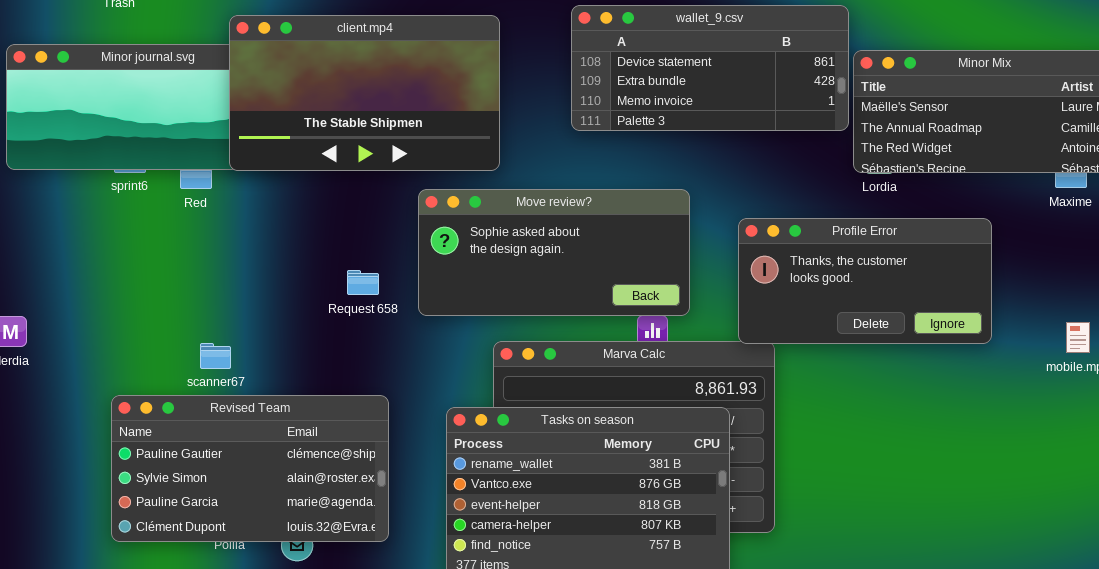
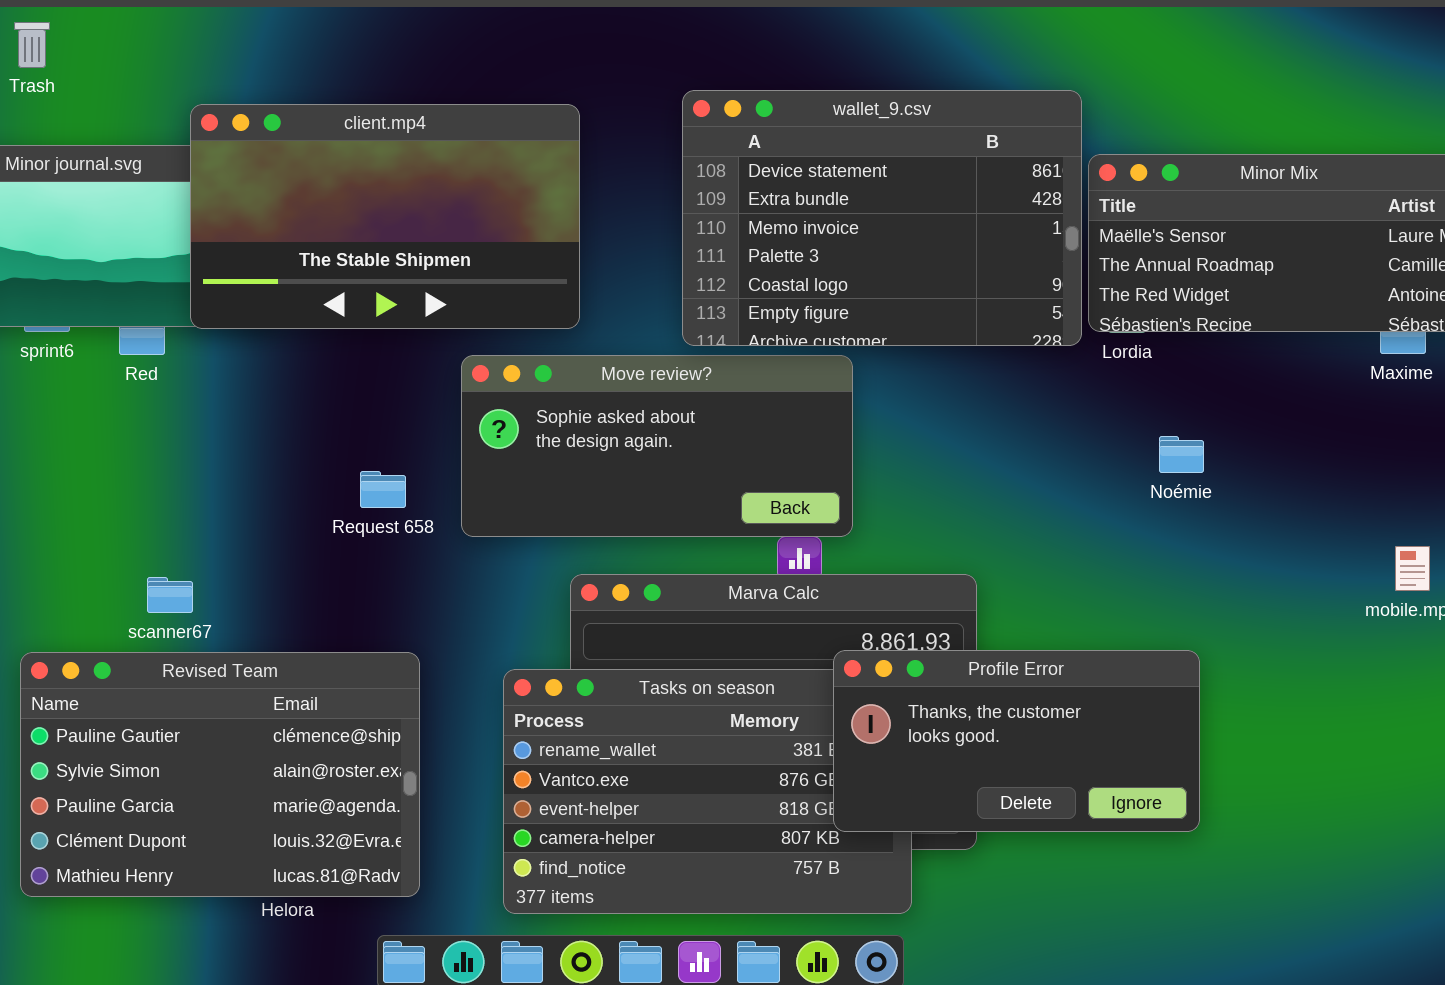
wallet_9.csv: [571,5,849,131] -> [682,90,1082,346], resized
Profile Error: [738,218,992,344] -> [833,650,1200,832], moved
Revised Team: [111,395,389,542] -> [20,652,420,897], resized

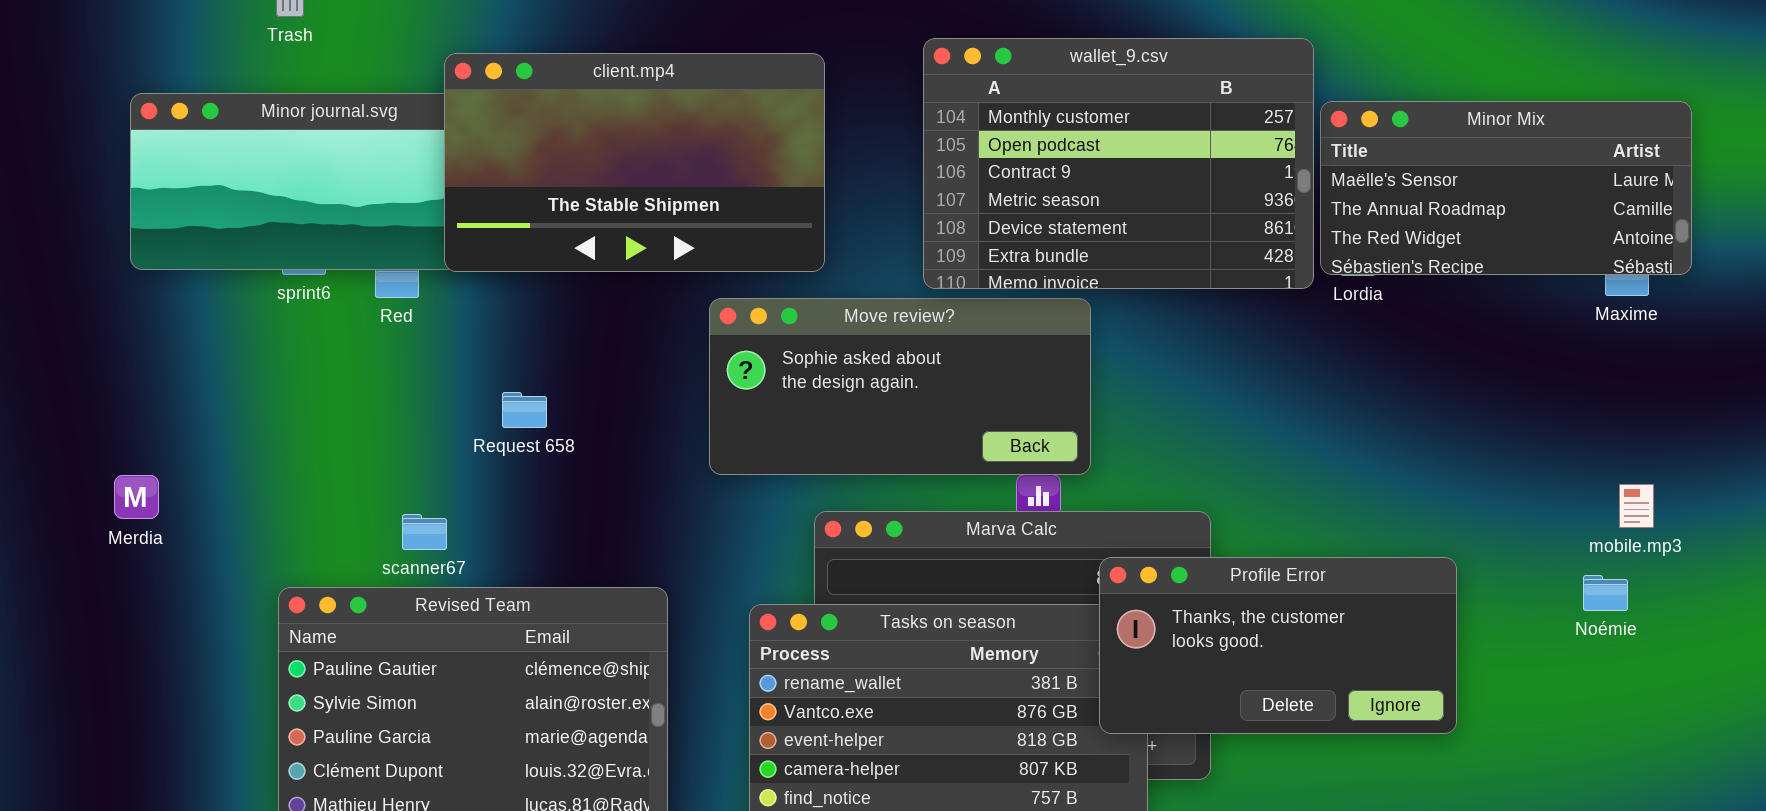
wallet_9.csv: [682,90,1082,346] -> [923,38,1314,289], scrolled up 4 rows
Noémie: [1159,436,1204,473] -> [1583,575,1628,611], moved
Request 658: [360,471,406,508] -> [502,392,547,428], moved
Profile Error: [833,650,1200,832] -> [1099,557,1457,734], moved

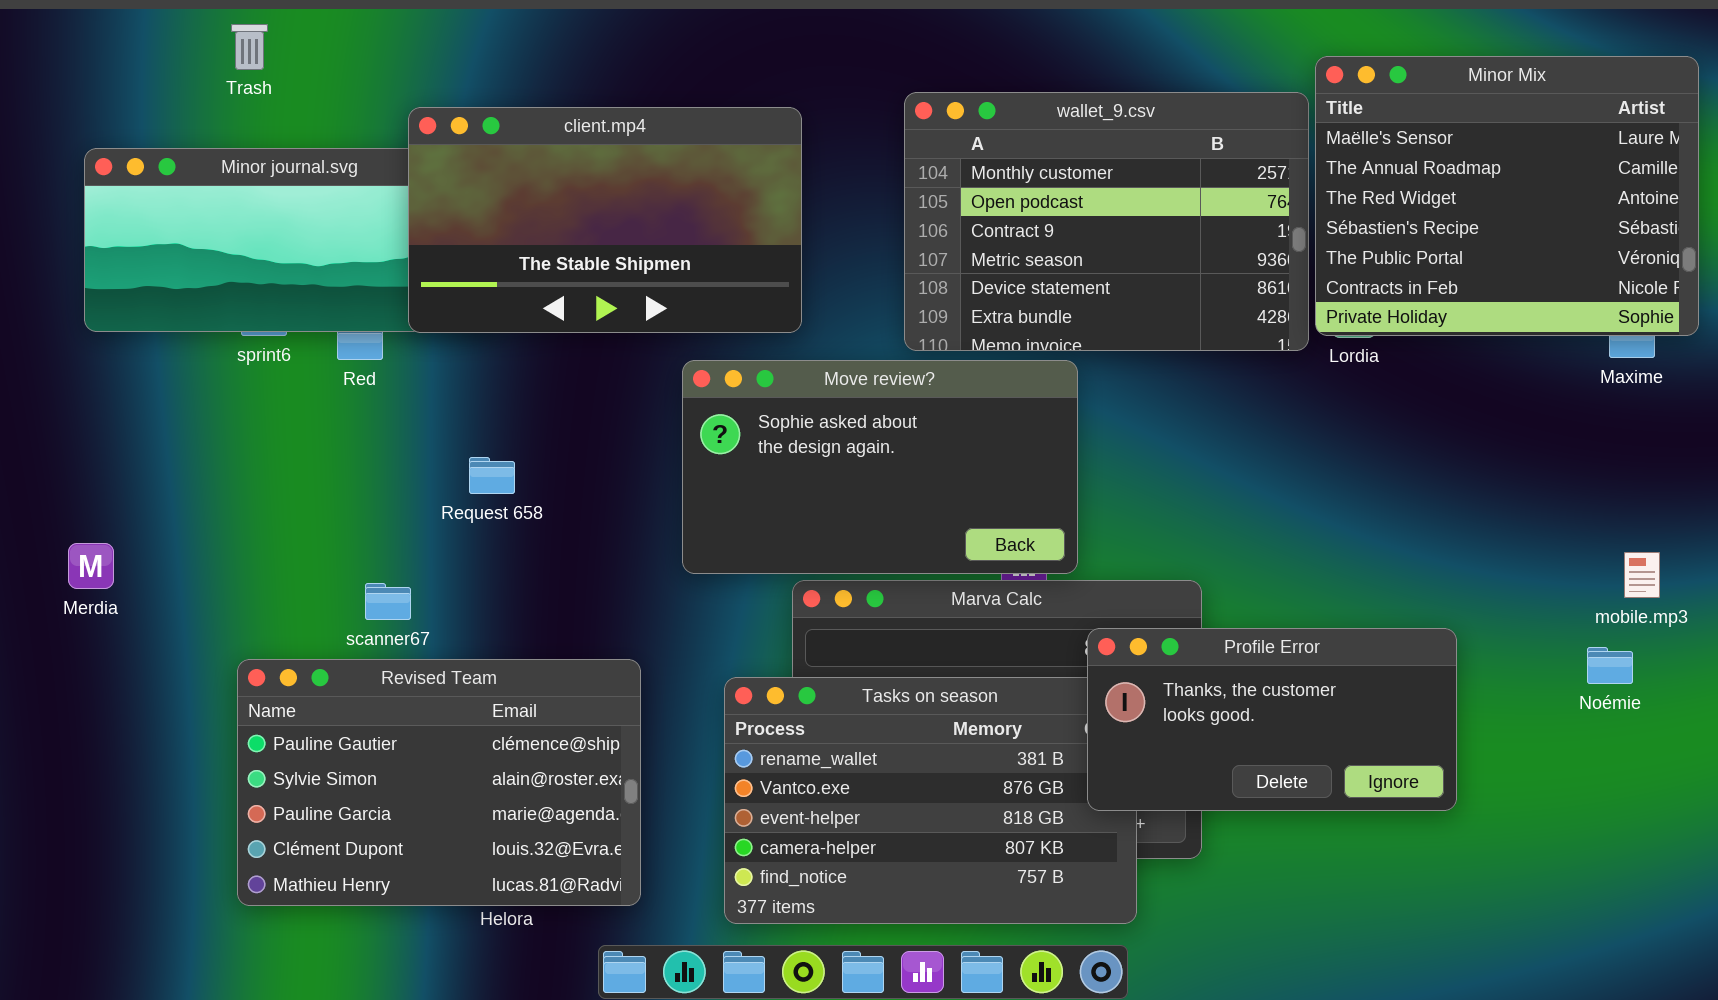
Minor Mix: [1320,101,1692,275] -> [1315,56,1699,336], resized
Move review?: [709,298,1091,475] -> [682,360,1078,574], resized

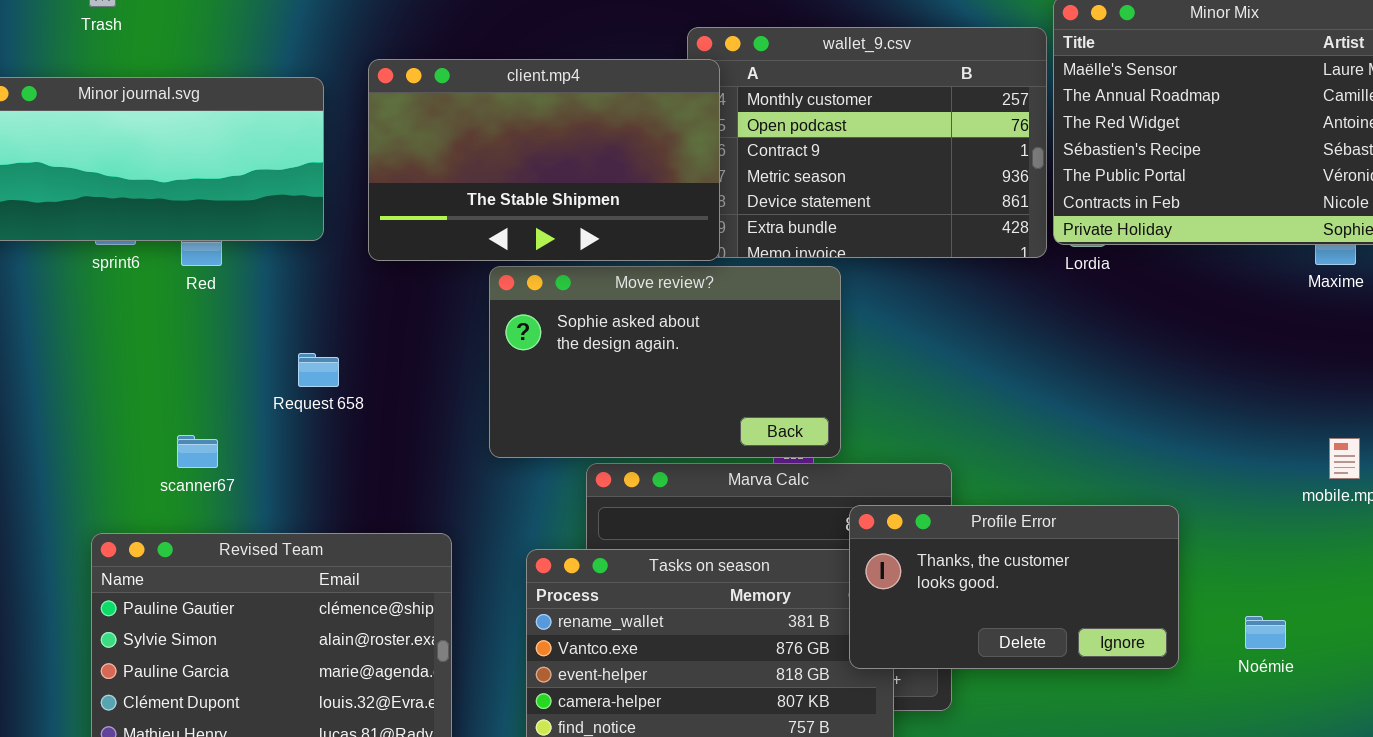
client.mp4: [408,107,802,333] -> [368,59,720,261], moved
scanner67: [365,583,411,620] -> [177,435,218,468], moved
Noémie: [1587,647,1633,684] -> [1245,616,1286,649], moved

